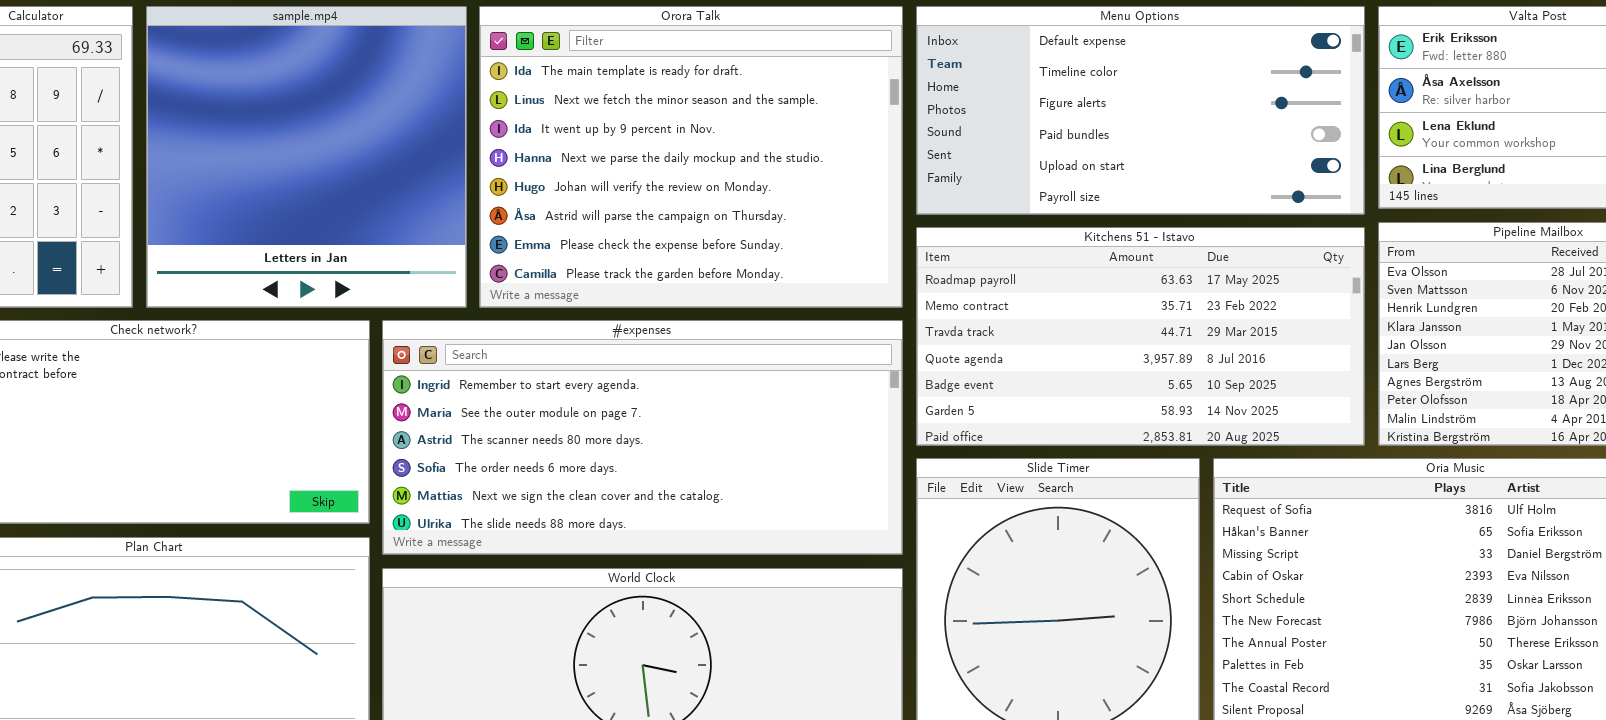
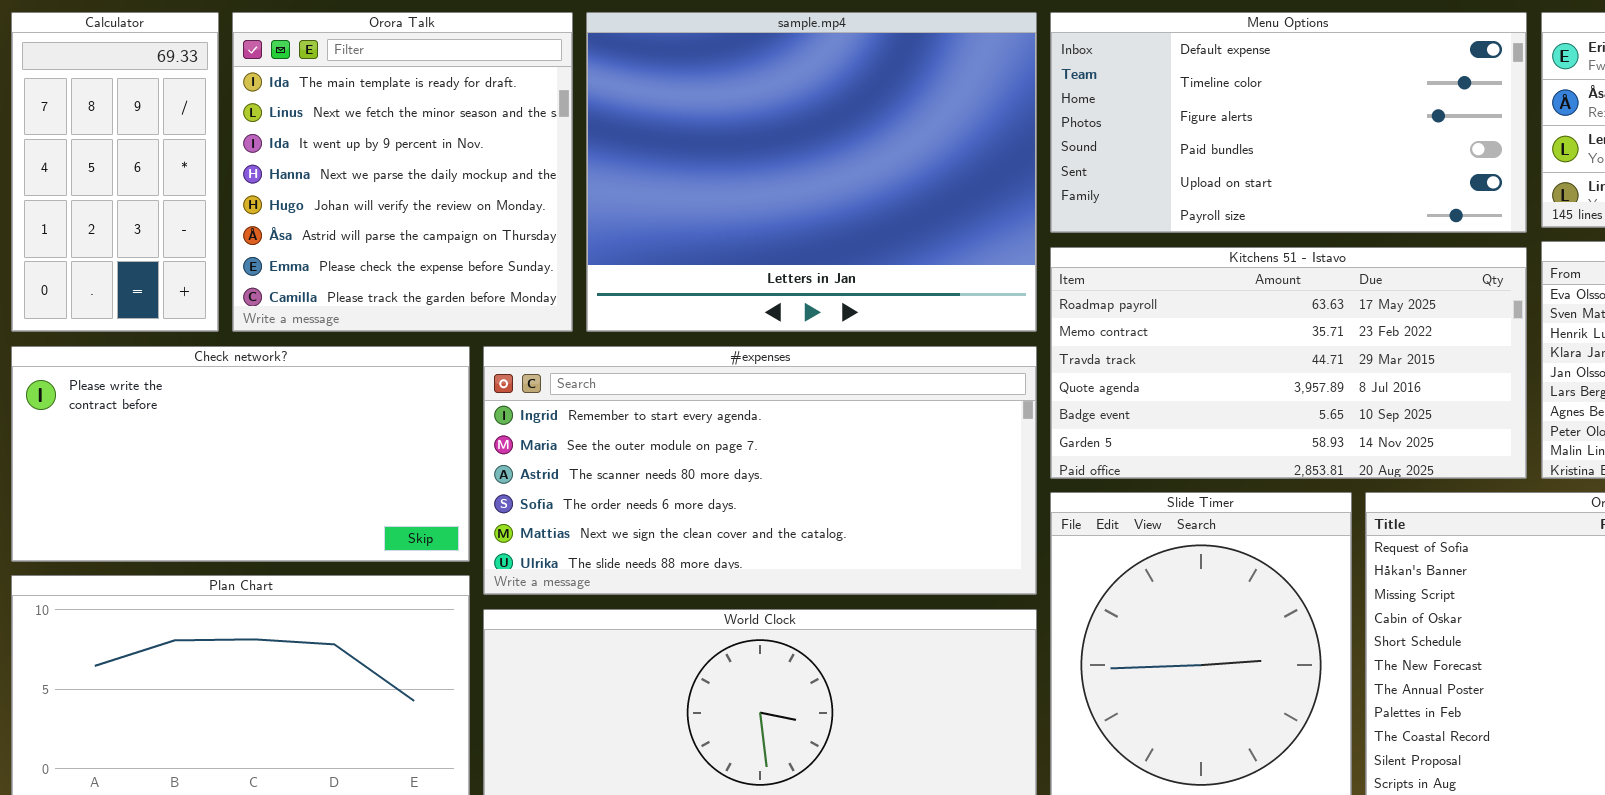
sample.mp4: [146,6,467,308] -> [586,12,1037,332], moved, resized
Orora Talk: [479,6,903,308] -> [232,12,573,332], moved, resized

